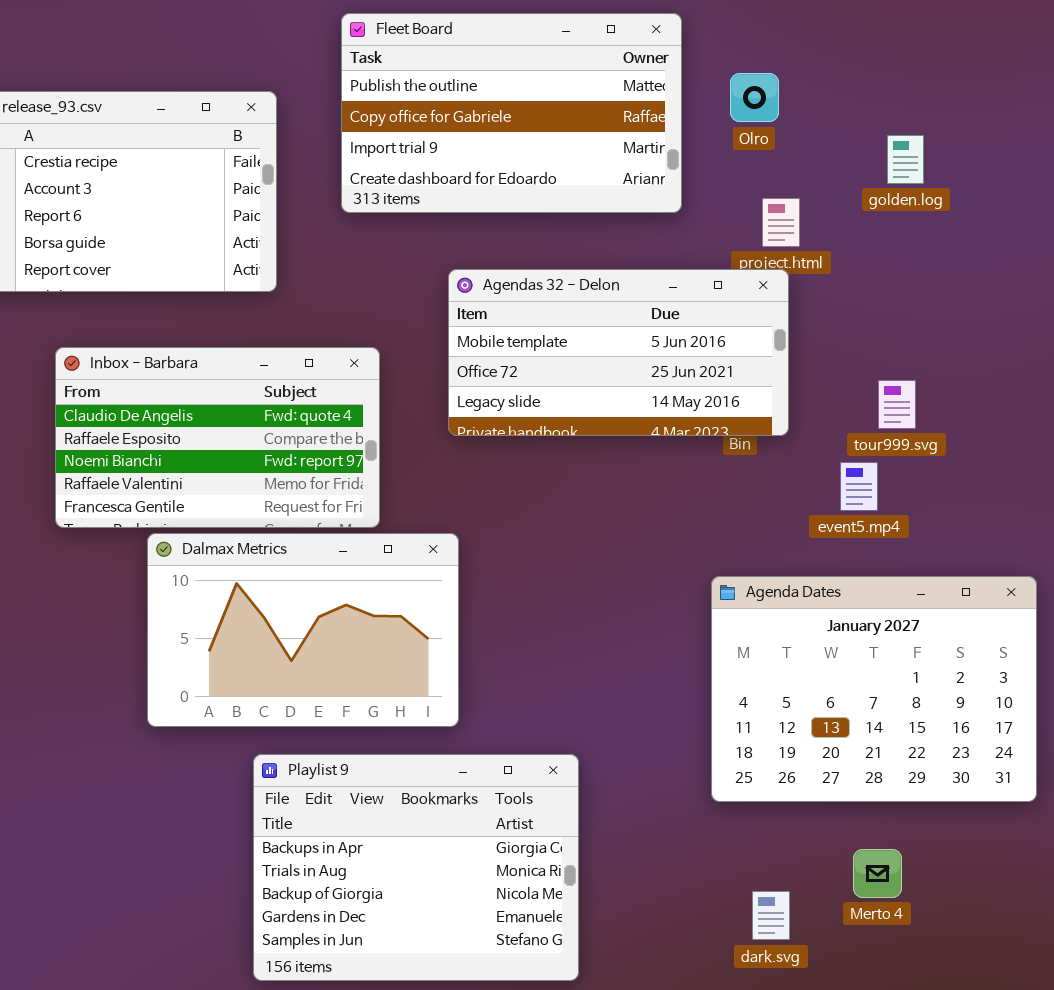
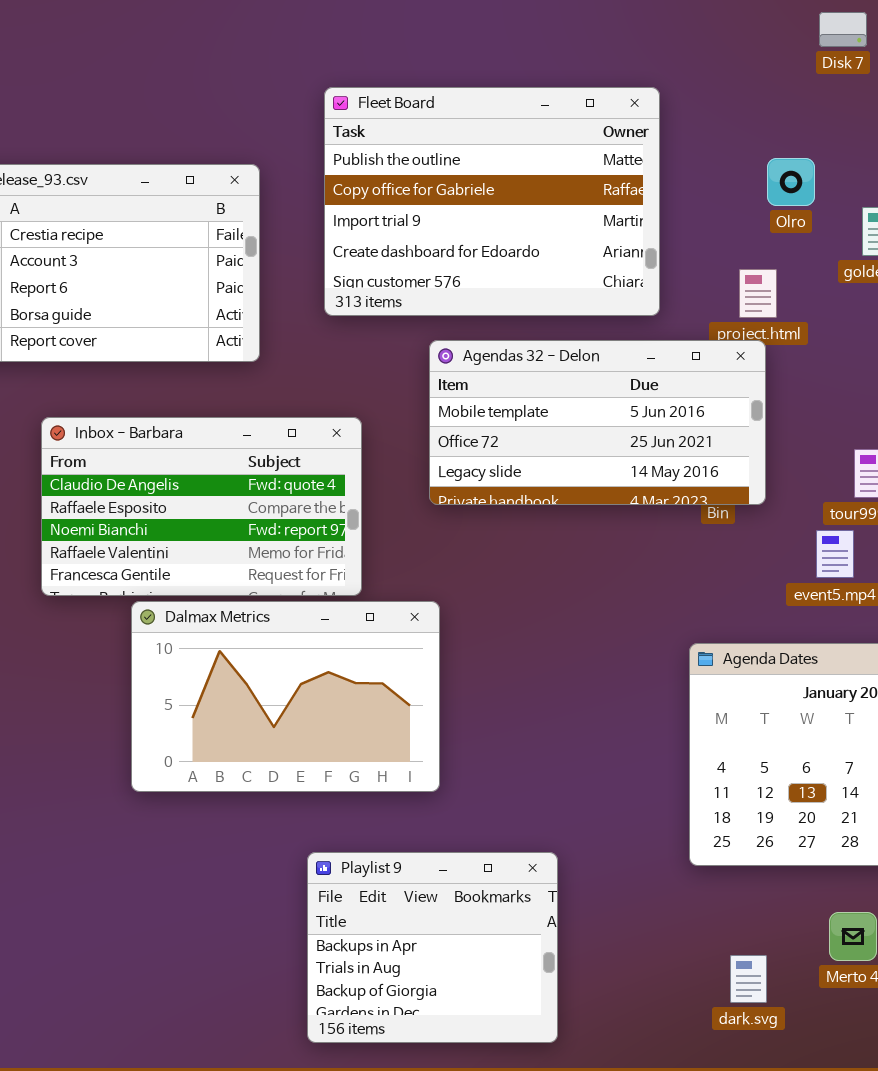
Fleet Board: [341,13,682,213] -> [324,87,660,316], resized
Olro: [730,73,779,122] -> [767,158,815,206], moved
Playlist 9: [253,754,579,981] -> [307,852,558,1043], resized

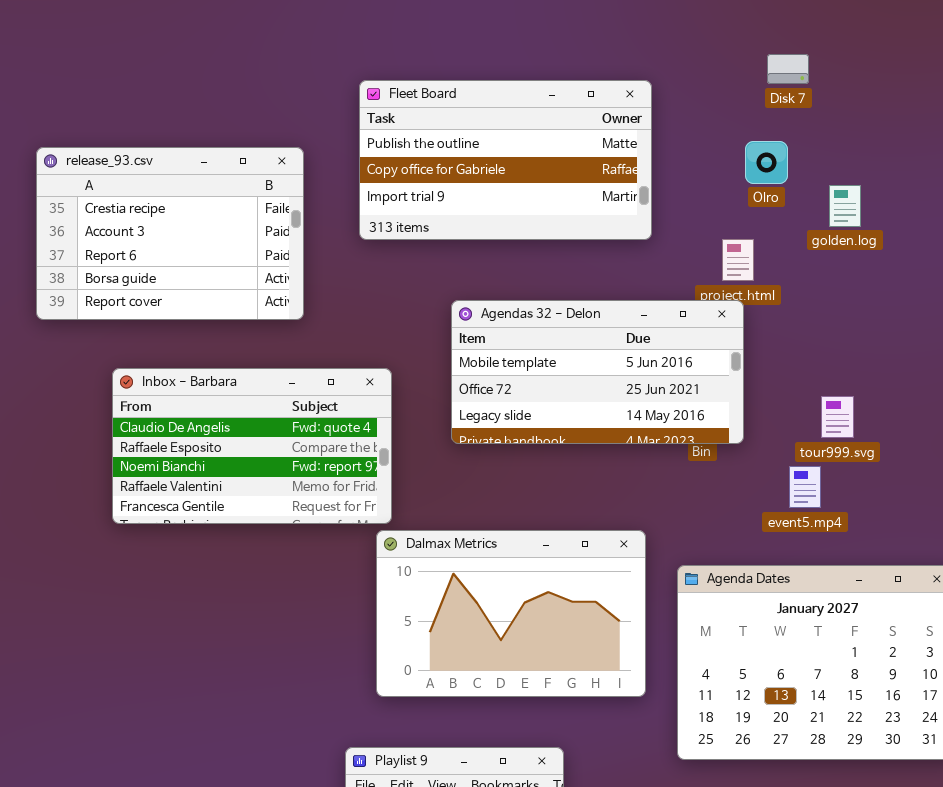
Disk 7: [819,12,867,47] -> [767,54,809,84], moved
Fleet Board: [324,87,660,316] -> [359,80,652,240], resized
Dalmax Metrics: [131,601,440,792] -> [376,530,646,697], moved

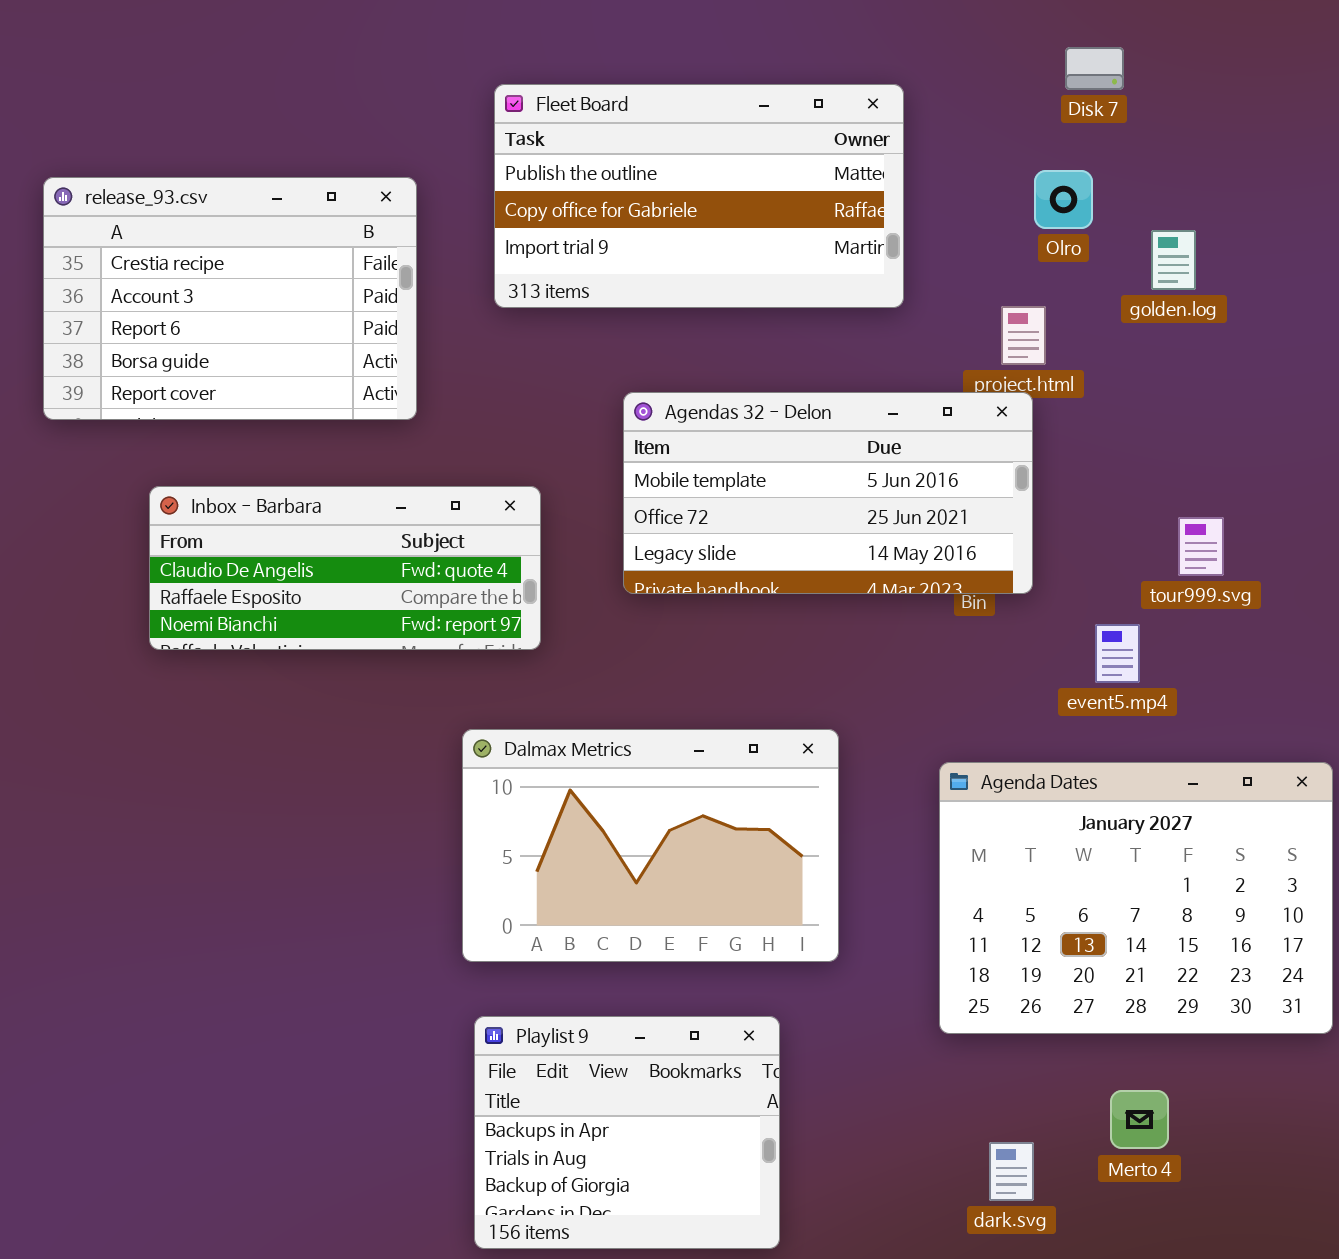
Inbox - Barbara: [112,368,392,524] -> [149,486,541,650], resized
tour999.svg: [821,396,854,438] -> [1178,517,1224,576], moved
Dalmax Metrics: [376,530,646,697] -> [462,729,839,962], moved

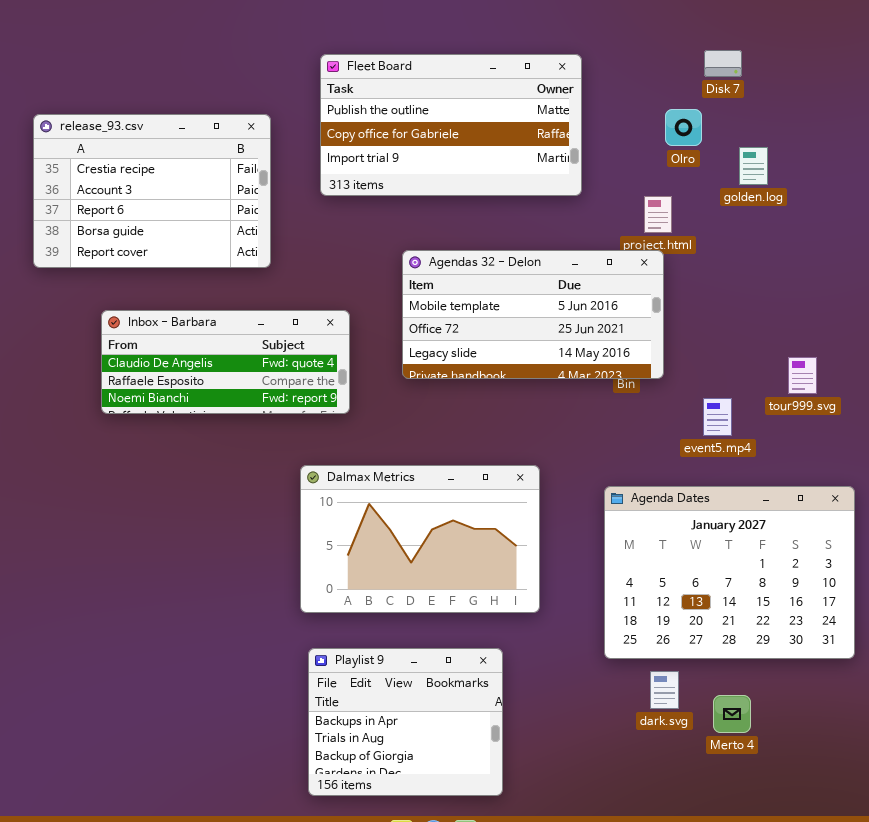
Disk 7: [1065,47,1124,90] -> [704,50,742,77], moved
tour999.svg: [1178,517,1224,576] -> [788,357,817,394], moved
dark.svg: [989,1142,1034,1201] -> [650,671,679,709], moved

